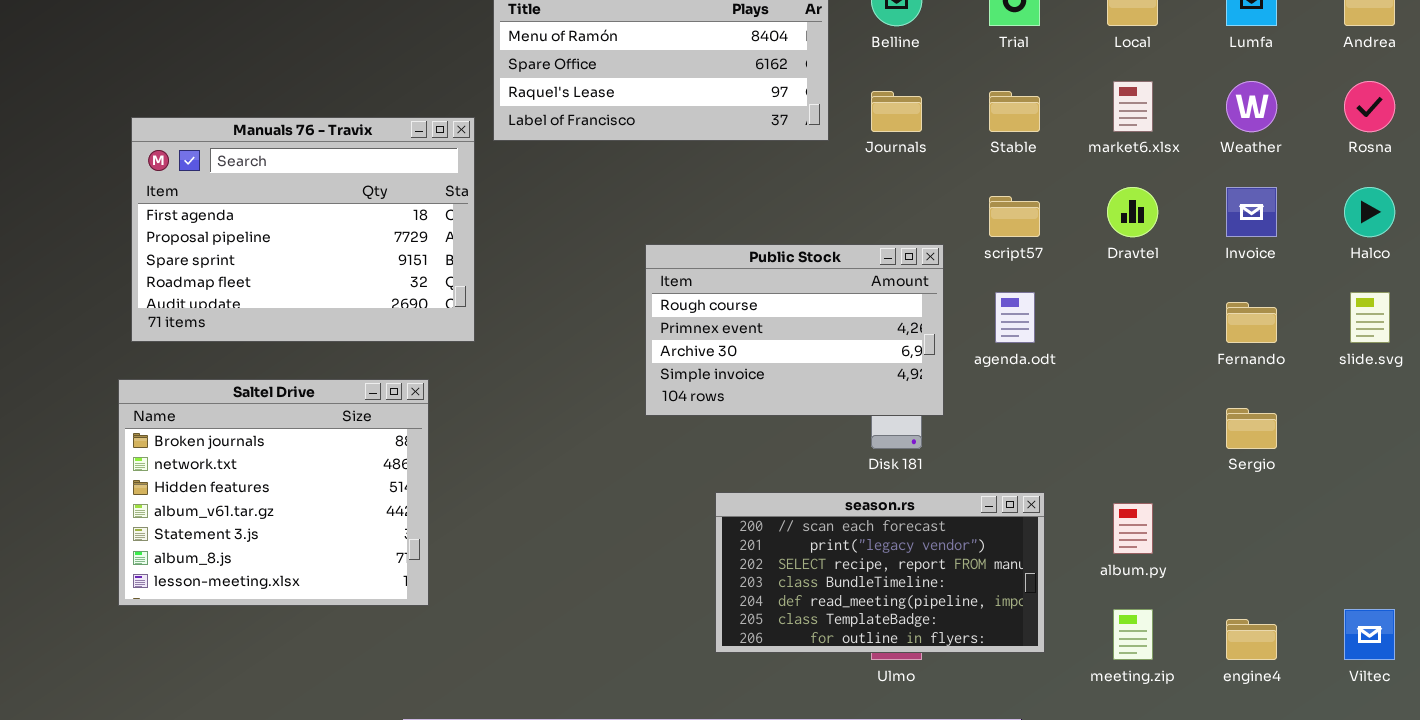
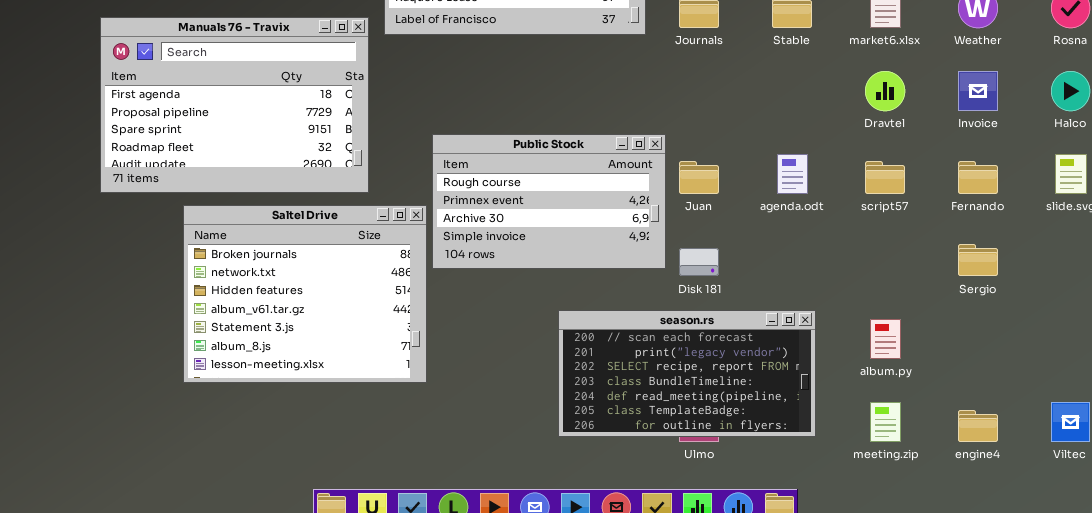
script57: [989,196,1040,237] -> [865,161,905,194], moved
Public Stock: [645,244,944,416] -> [432,134,666,269], moved
Saltel Drive: [118,379,429,606] -> [183,205,427,383], moved

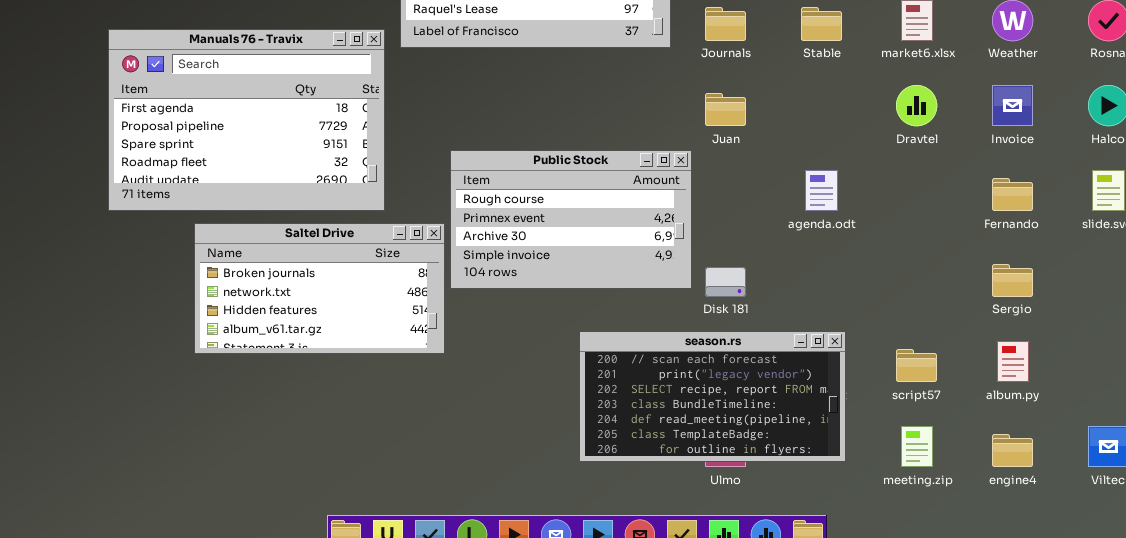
Juan: [679,161,719,194] -> [705,93,746,126], moved
script57: [865,161,905,194] -> [896,349,937,382], moved
Saltel Drive: [183,205,427,383] -> [194,223,445,354], resized
album.py: [870,319,901,359] -> [997,341,1029,382], moved

